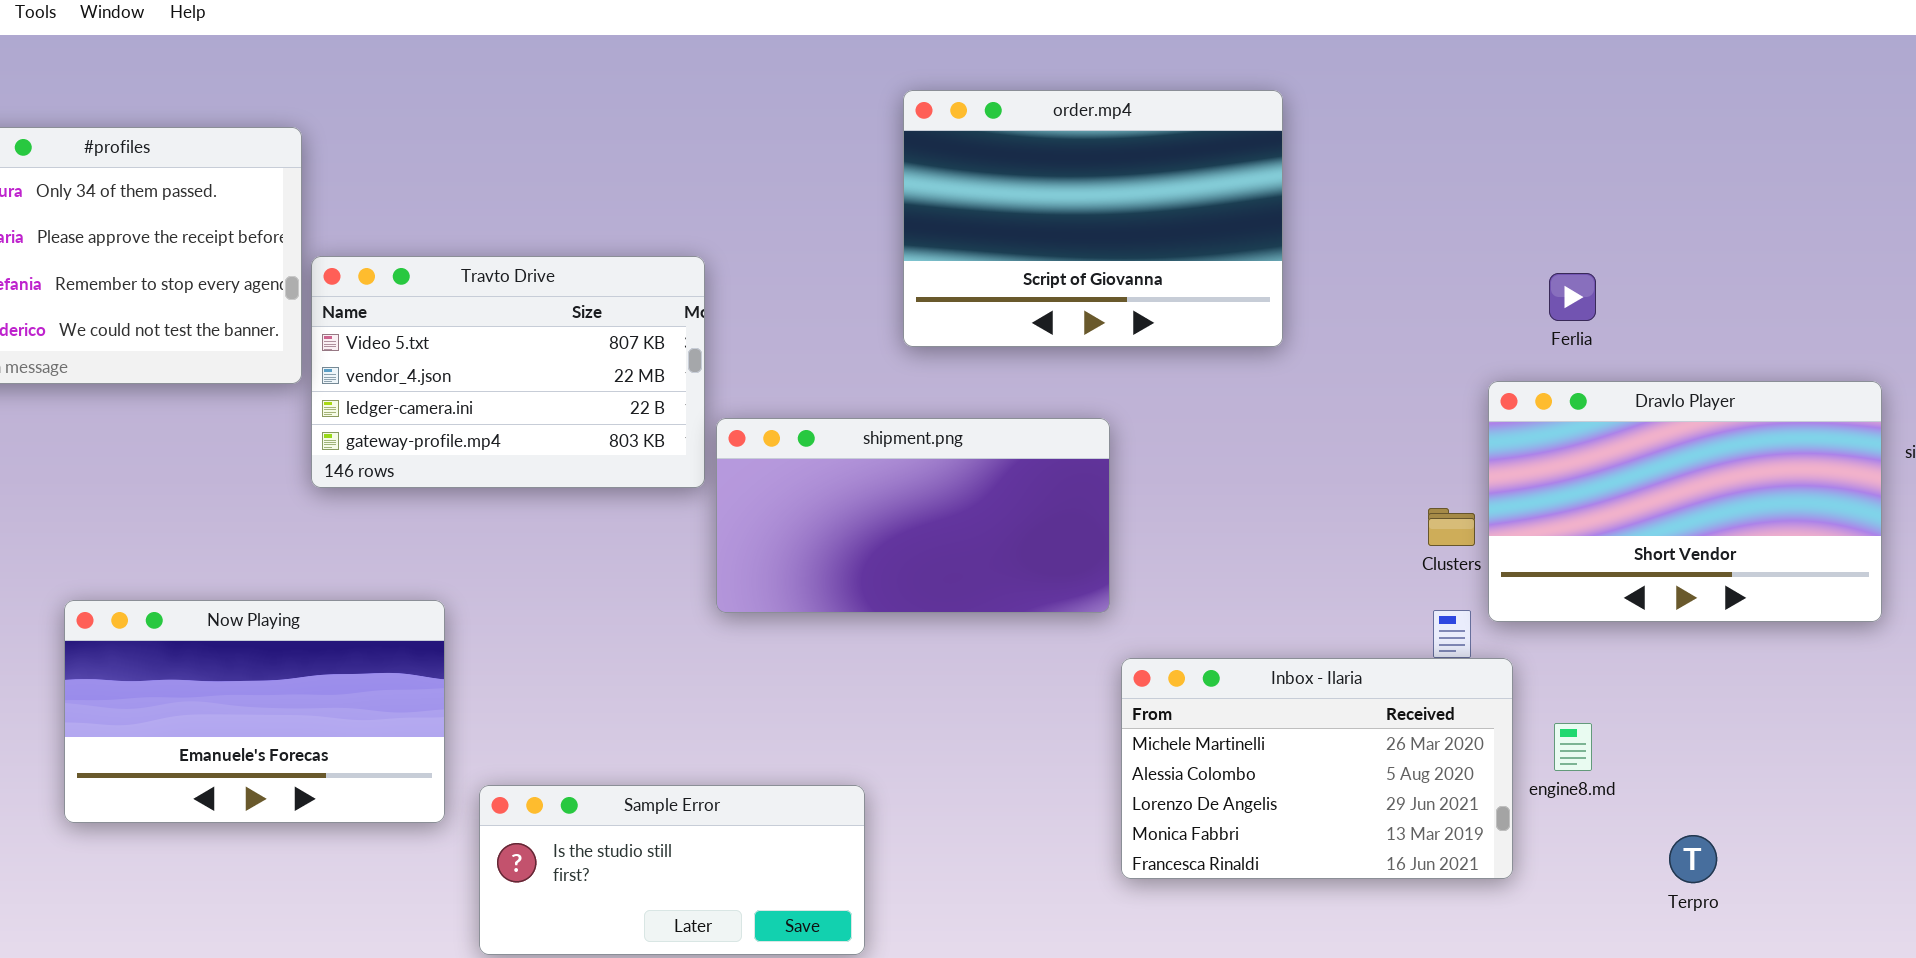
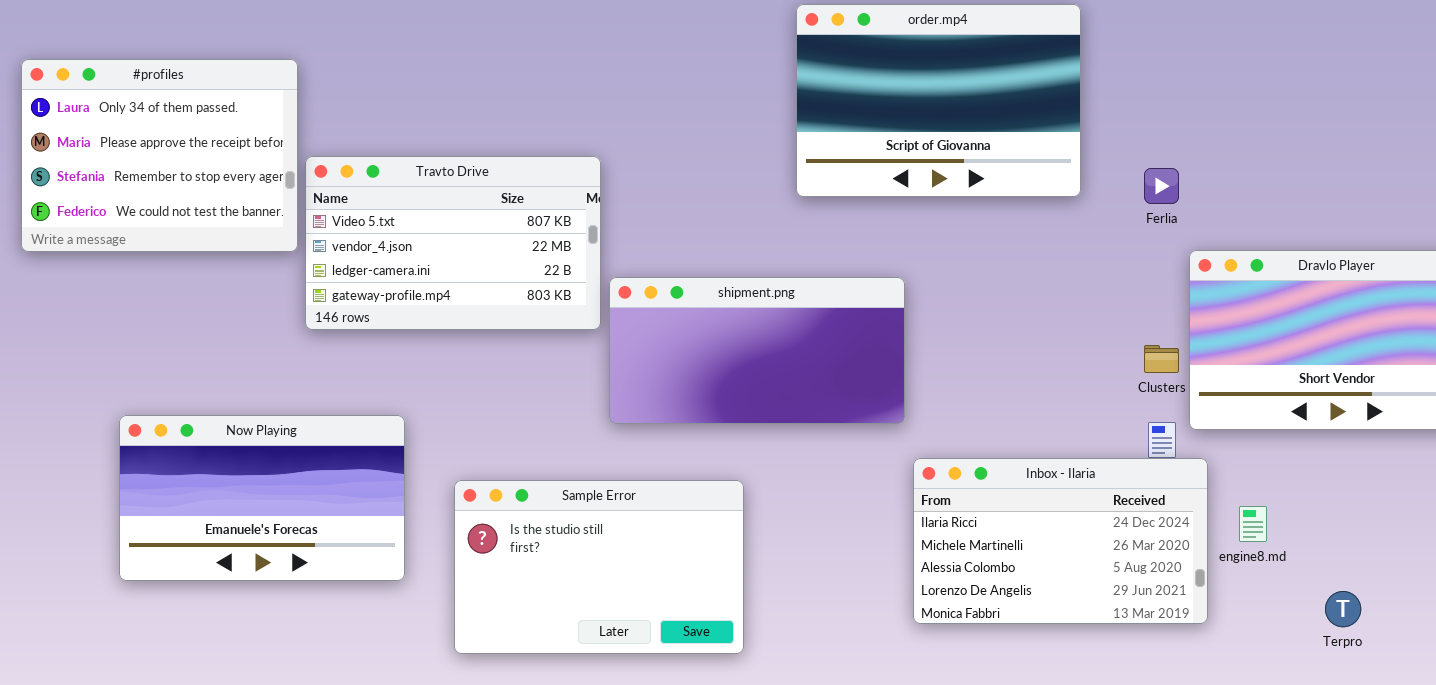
order.mp4: [903,90,1283,347] -> [796,4,1081,197], moved
Ferlia: [1549,273,1596,321] -> [1144,168,1179,204], moved
Inbox - Ilaria: [1121,658,1513,879] -> [913,458,1208,624], scrolled up 1 row
Sample Error: [479,785,865,955] -> [454,480,744,654], moved, resized

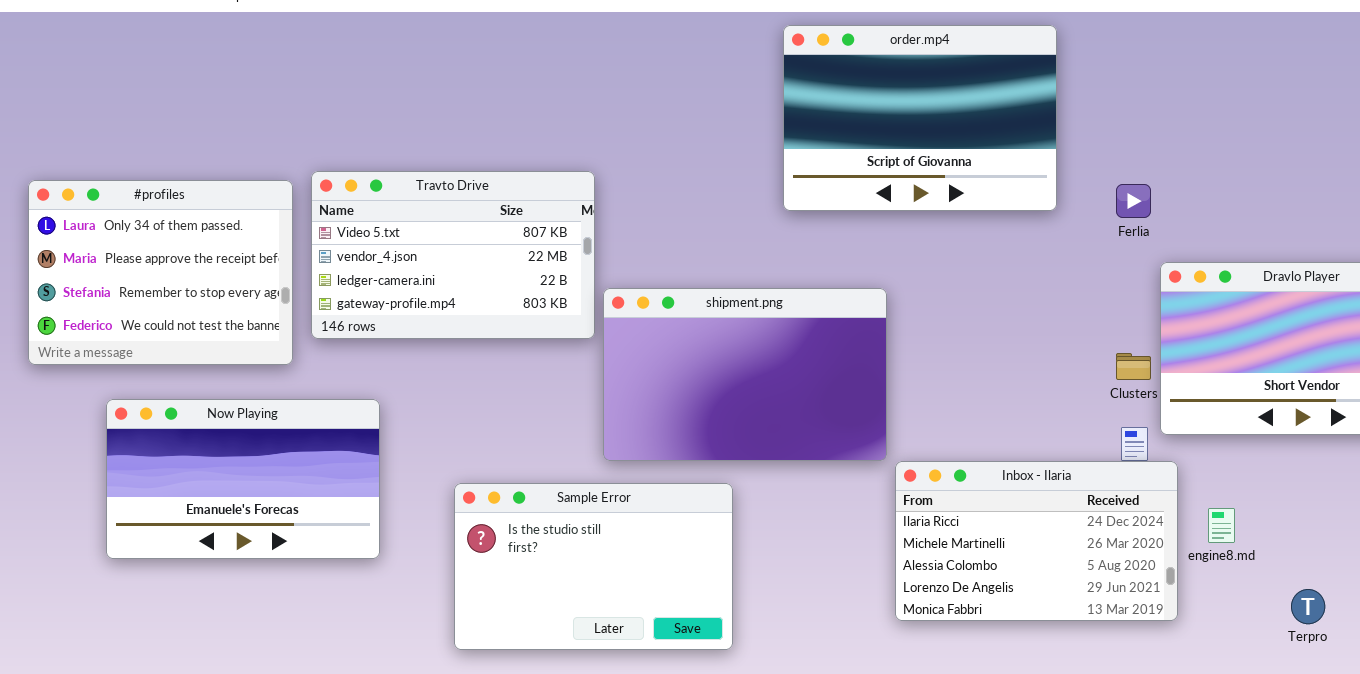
#profiles: [21,59,298,252] -> [28,180,293,365], moved
shipment.png: [609,277,905,424] -> [603,288,887,461], resized
Now Playing: [119,415,405,581] -> [106,399,380,559], moved

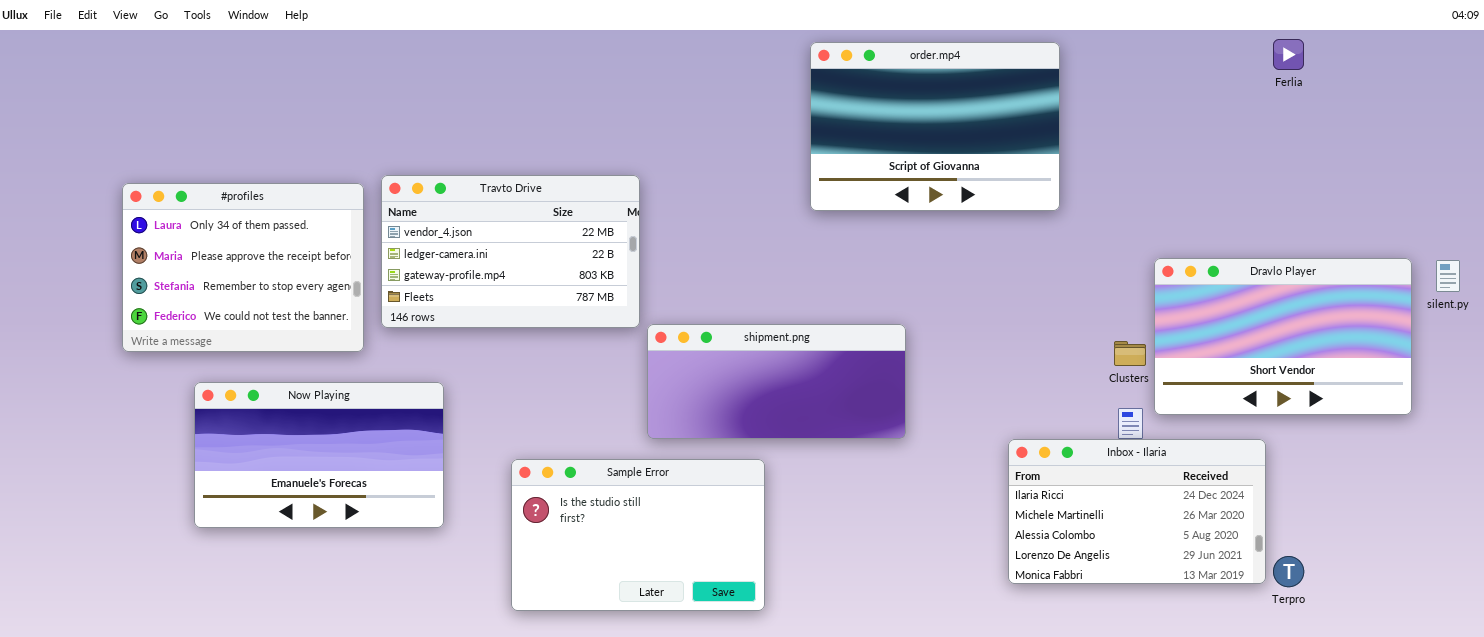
Travto Drive: [311,171,595,339] -> [381,175,640,328], scrolled down 1 row
Ferlia: [1116,184,1151,218] -> [1273,39,1304,70], moved
shipment.png: [603,288,887,461] -> [647,324,906,439], resized
Inbox - Ilaria: [895,461,1178,621] -> [1008,439,1266,584], moved

